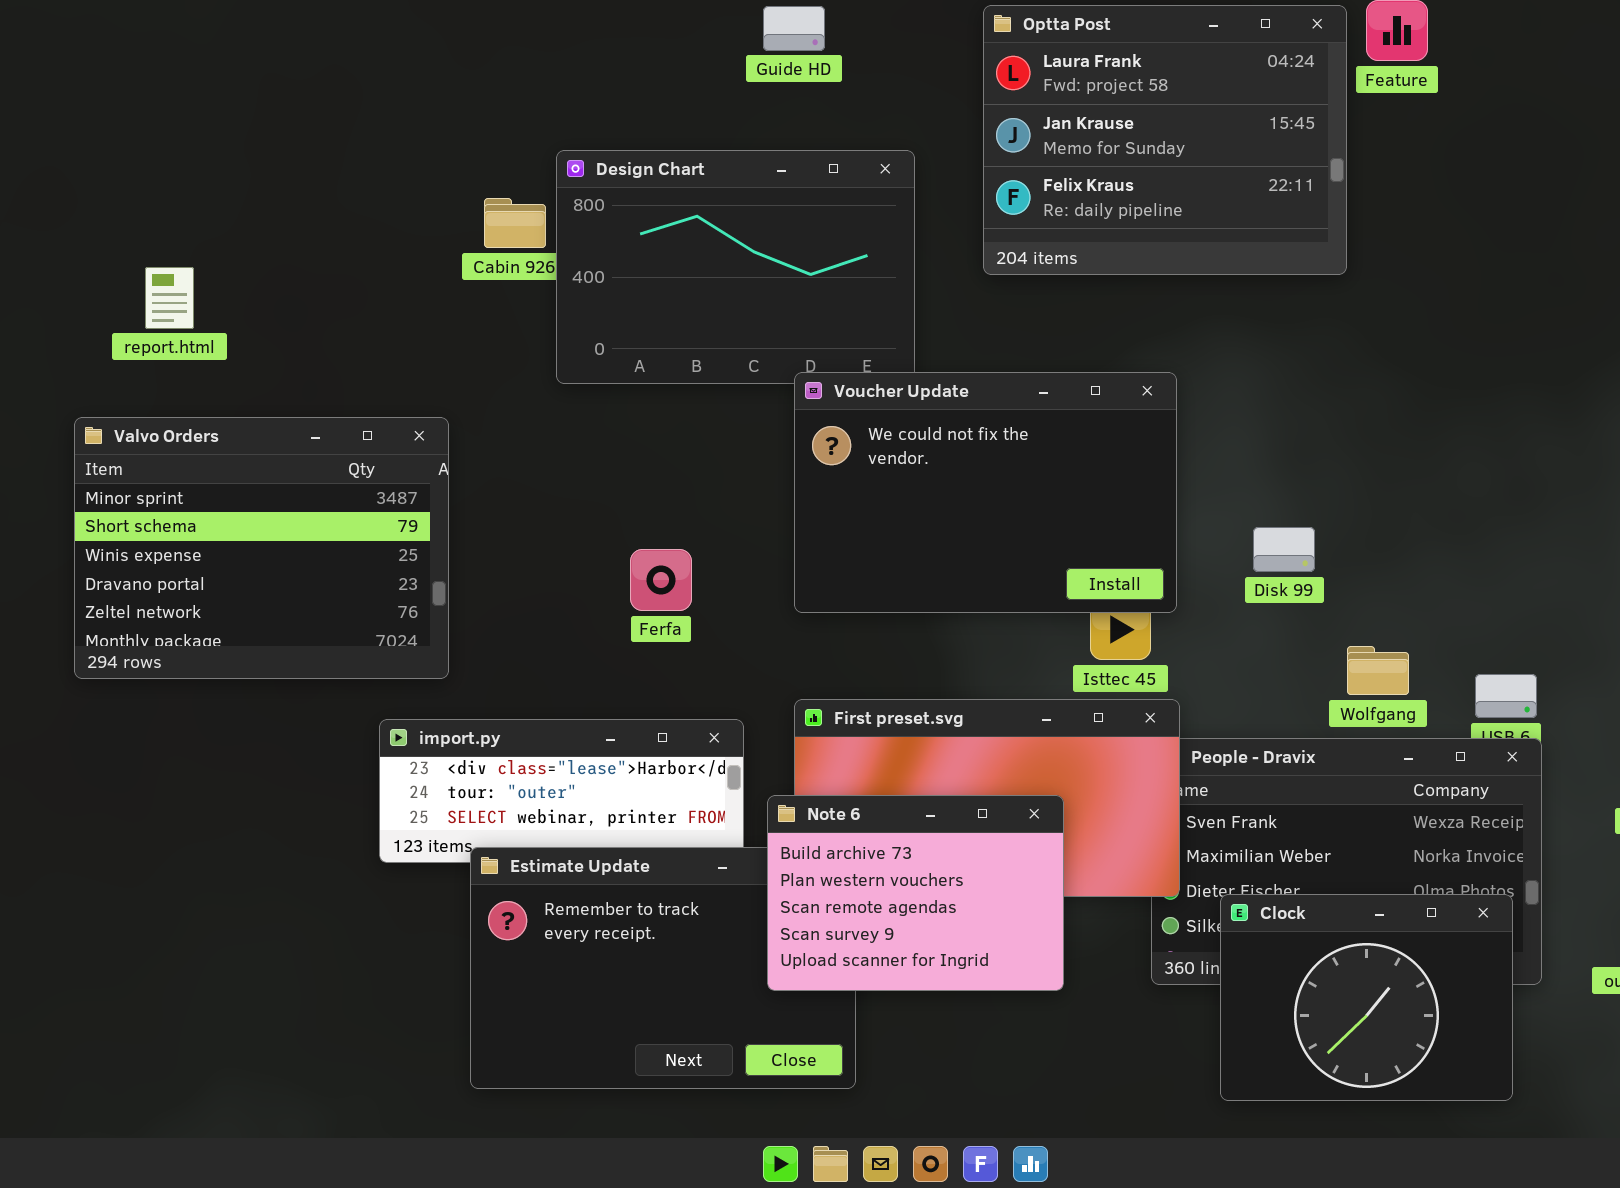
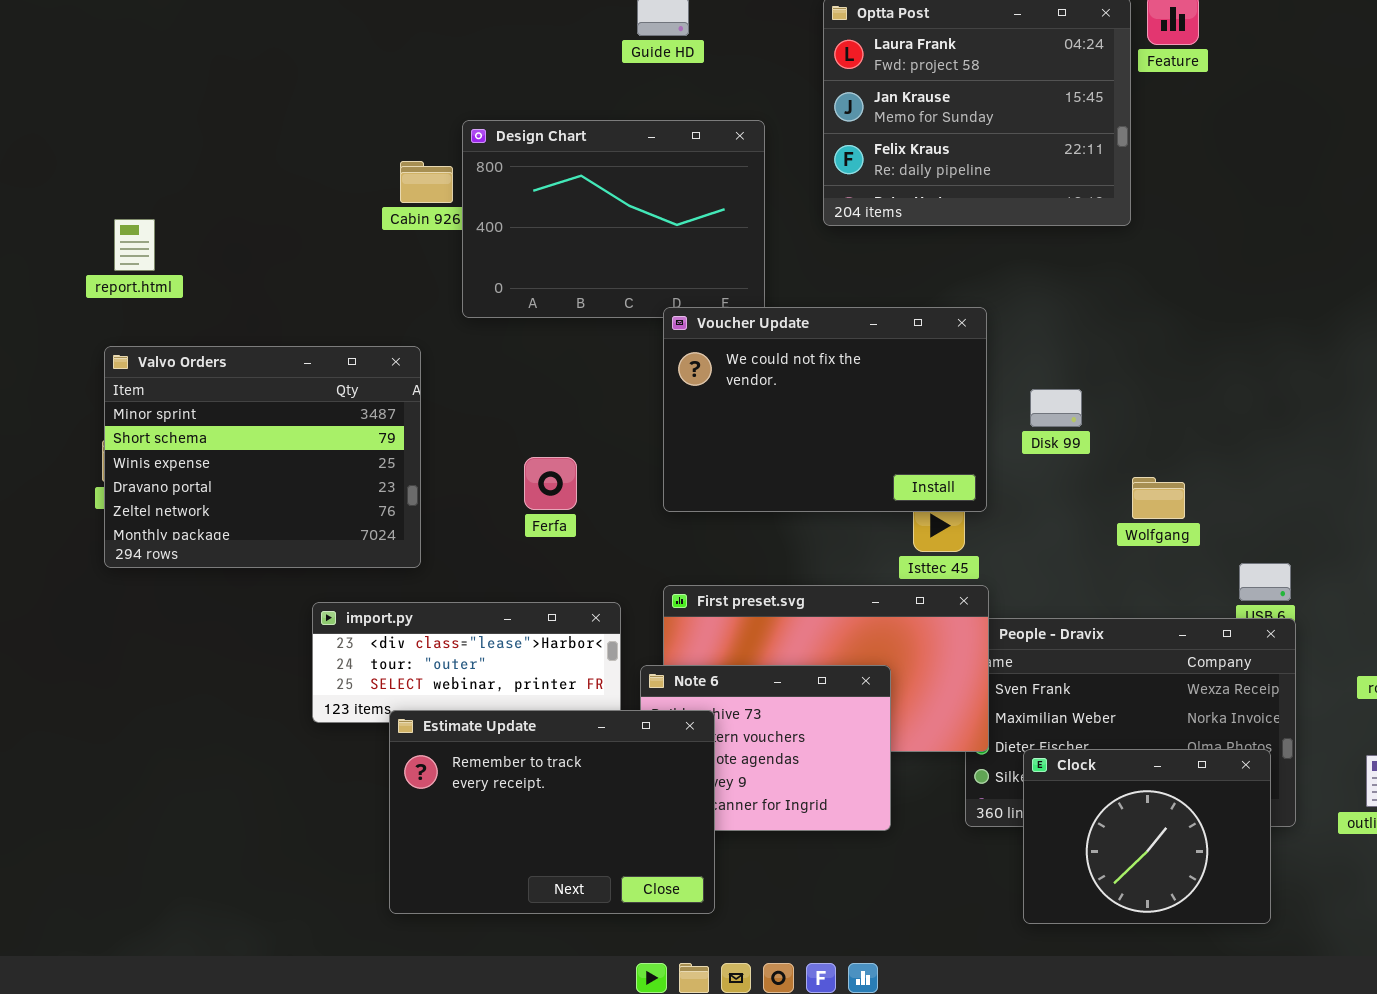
Valvo Orders: [74,417,449,679] -> [104,346,421,568], moved
Disk 99: [1253,527,1315,572] -> [1030,389,1082,427], moved
Wolfgang: [1347,646,1409,695] -> [1132,477,1185,519], moved
Estimate Update: [470,847,856,1089] -> [389,710,715,914], raised

